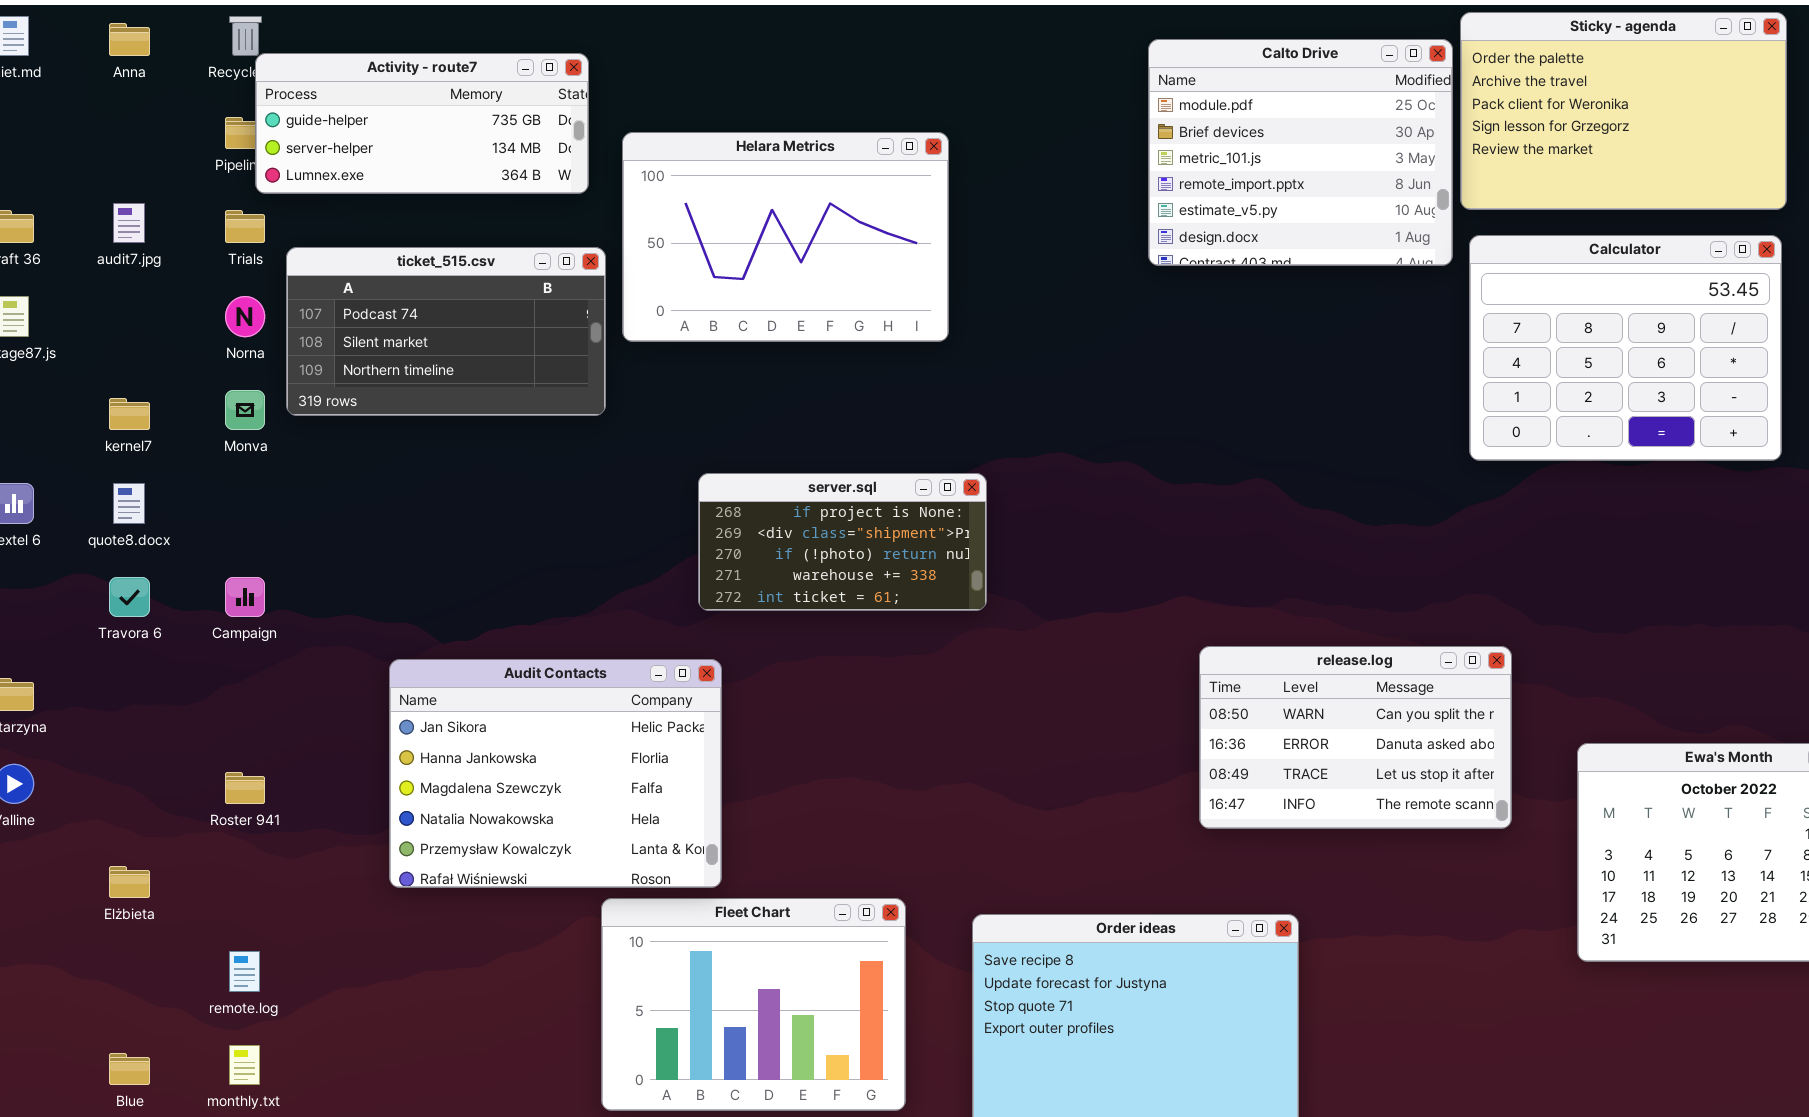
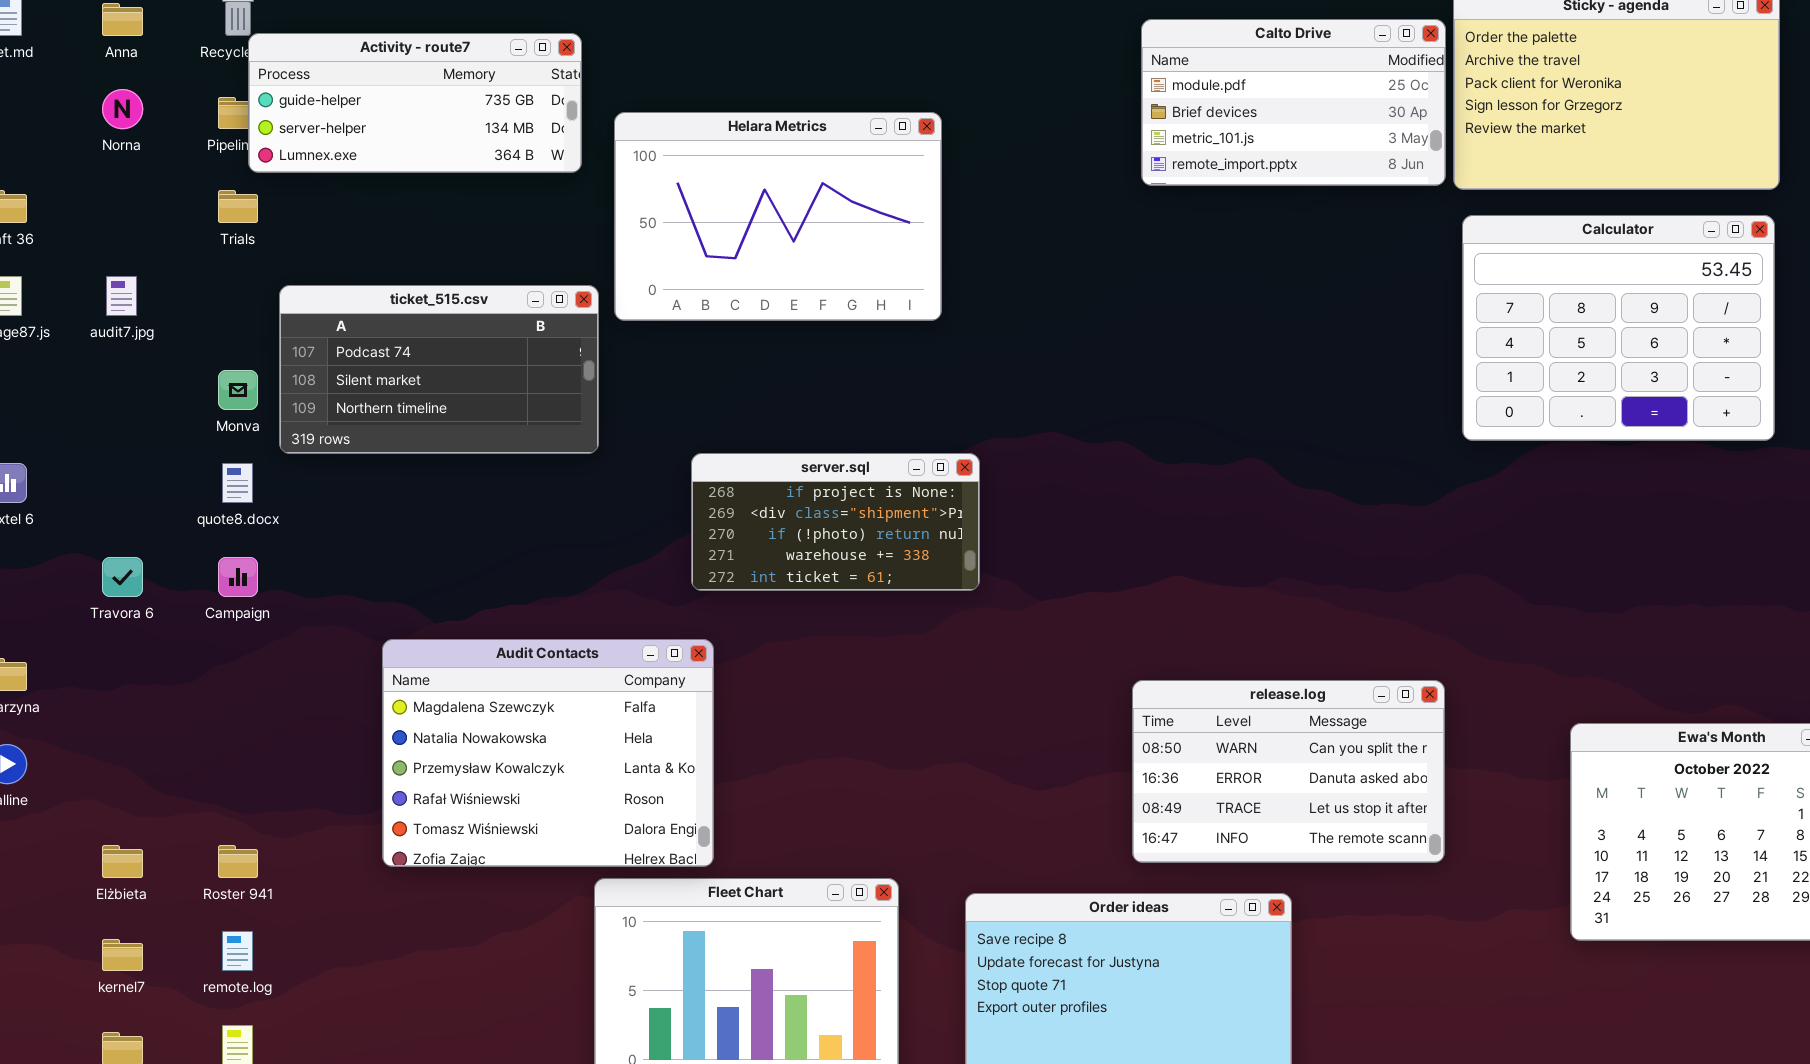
Calto Drive: [1148,39,1453,266] -> [1141,19,1446,186], resized
audit7.jpg: [113,203,145,243] -> [106,276,137,316], moved
ticket_515.csv: [286,247,606,416] -> [279,285,599,454], moved
Norna: [225,296,265,337] -> [102,89,143,129], moved
kernel7: [109,398,150,430] -> [102,939,143,971], moved
quote8.docx: [113,483,145,524] -> [222,463,253,503], moved
release.log: [1199,646,1512,829] -> [1132,680,1445,863], moved
Audit Contacts: [389,659,722,888] -> [382,639,714,867], scrolled down 2 rows
Roster 941: [225,772,265,804] -> [218,845,258,878], moved

